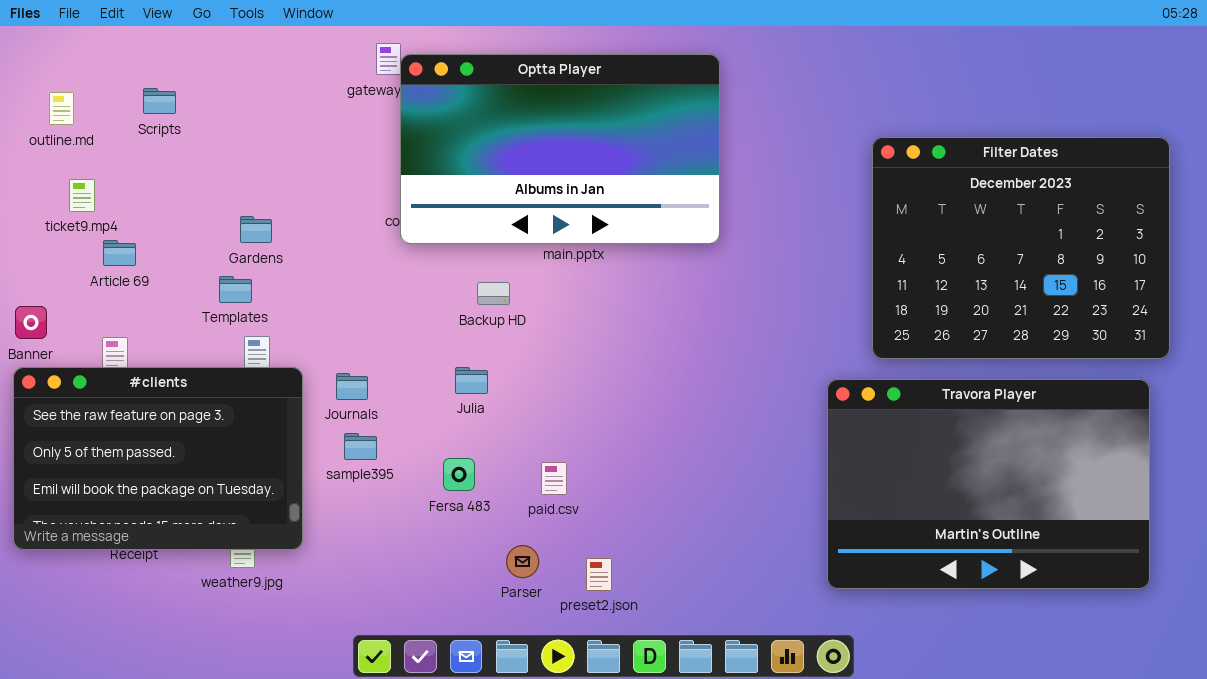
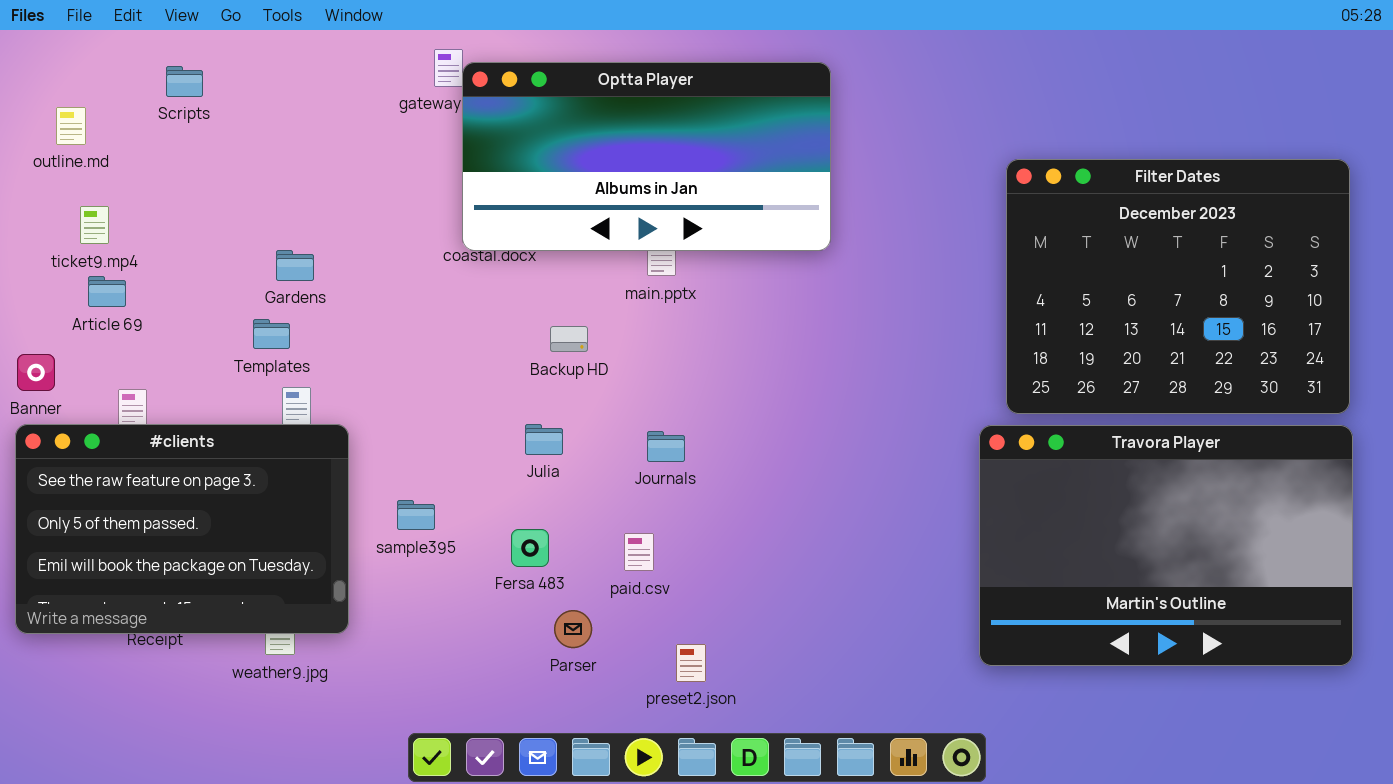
Optta Player: [400,54,720,244] -> [462,62,831,251], resized
Scripts: [143,88,176,114] -> [166,66,203,97], moved
Article 69: [103,240,136,266] -> [88,276,126,307], moved
Journals: [336,373,368,400] -> [647,431,685,462], moved
Travora Player: [827,379,1150,589] -> [979,425,1353,666], moved
Parser: [506,545,539,578] -> [554,610,592,648], moved

